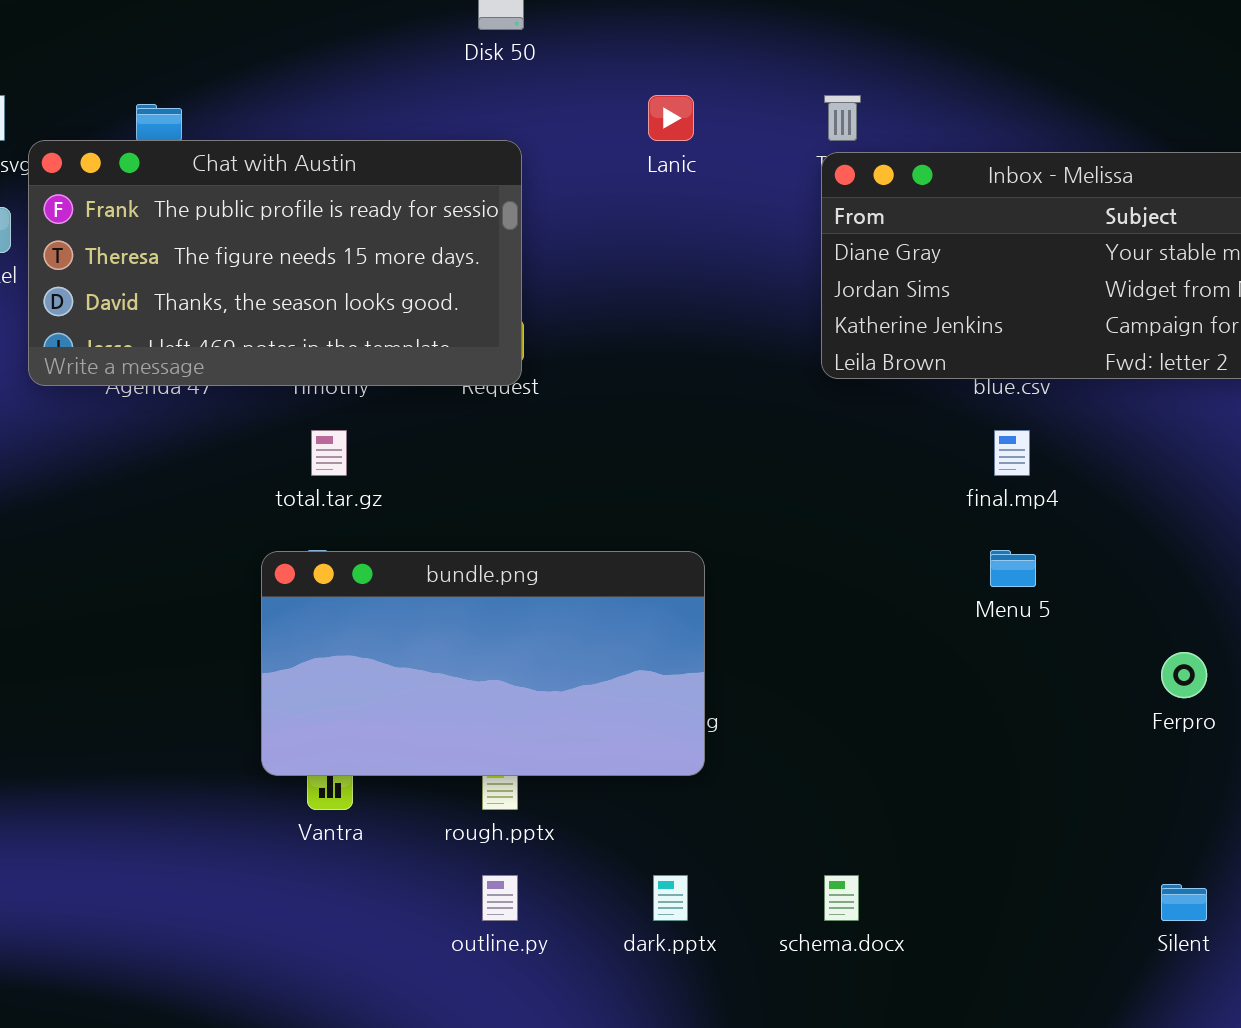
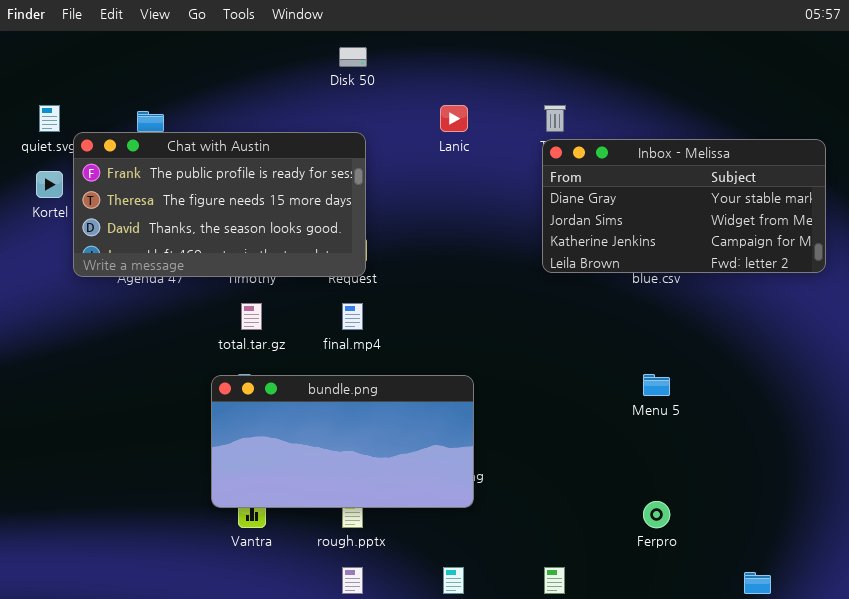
final.mp4: [994,430,1030,476] -> [342,303,363,330], moved
Ferpro: [1161,652,1207,698] -> [643,501,670,528], moved

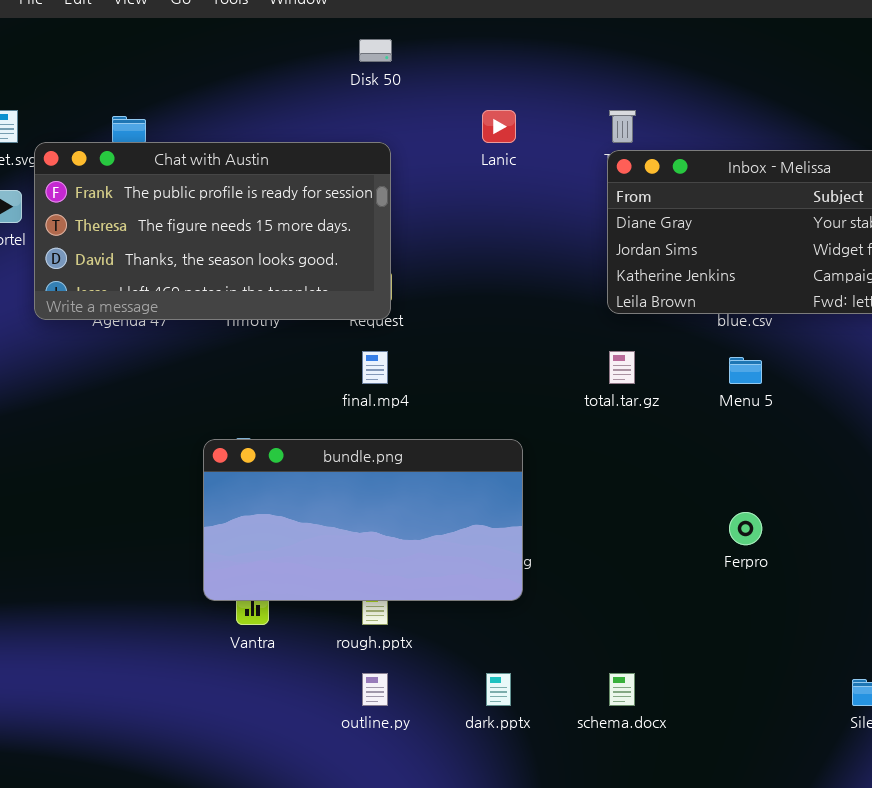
total.tar.gz: [241,303,262,330] -> [609,351,635,384], moved
Menu 5: [643,374,670,396] -> [729,357,762,384], moved
Ferpro: [643,501,670,528] -> [729,512,762,545], moved

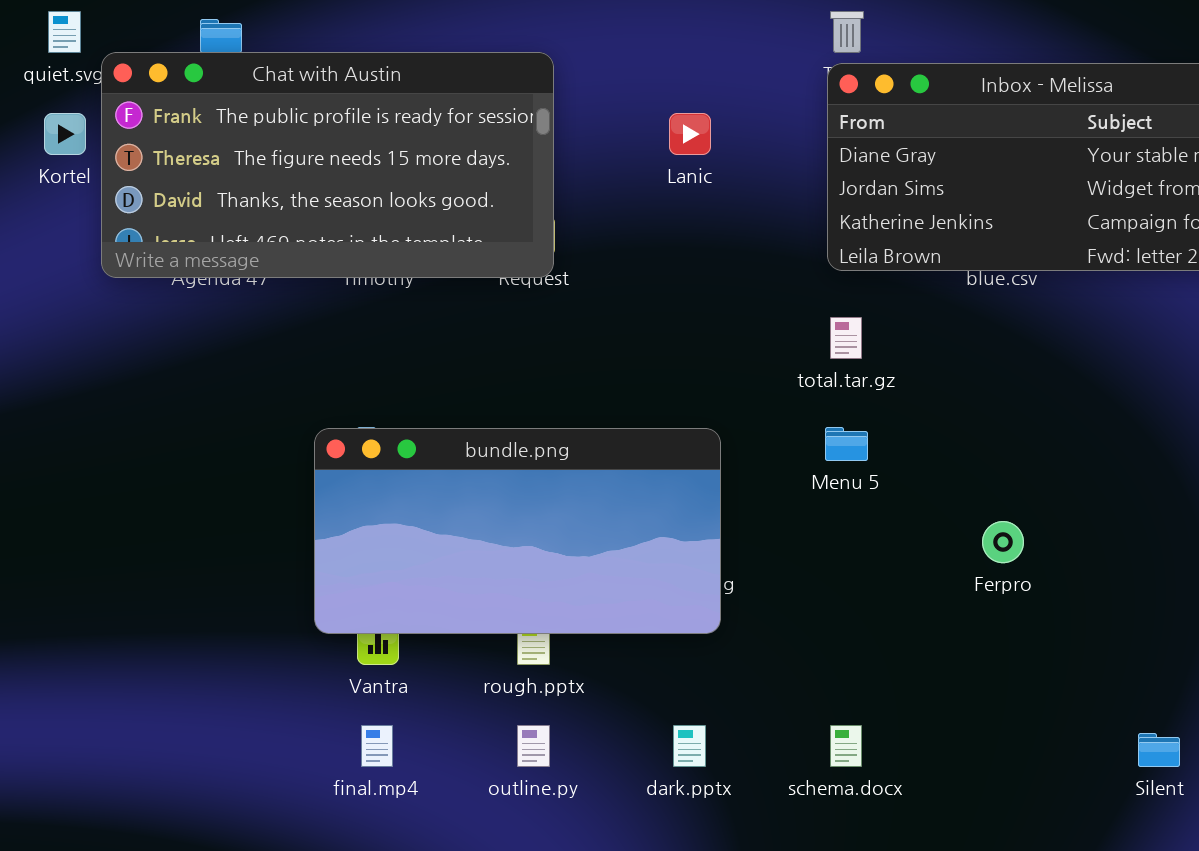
Lanic: [482,110,516,143] -> [669,113,711,155], moved
final.mp4: [362,351,388,384] -> [361,725,393,767], moved
Menu 5: [729,357,762,384] -> [825,427,868,461], moved

